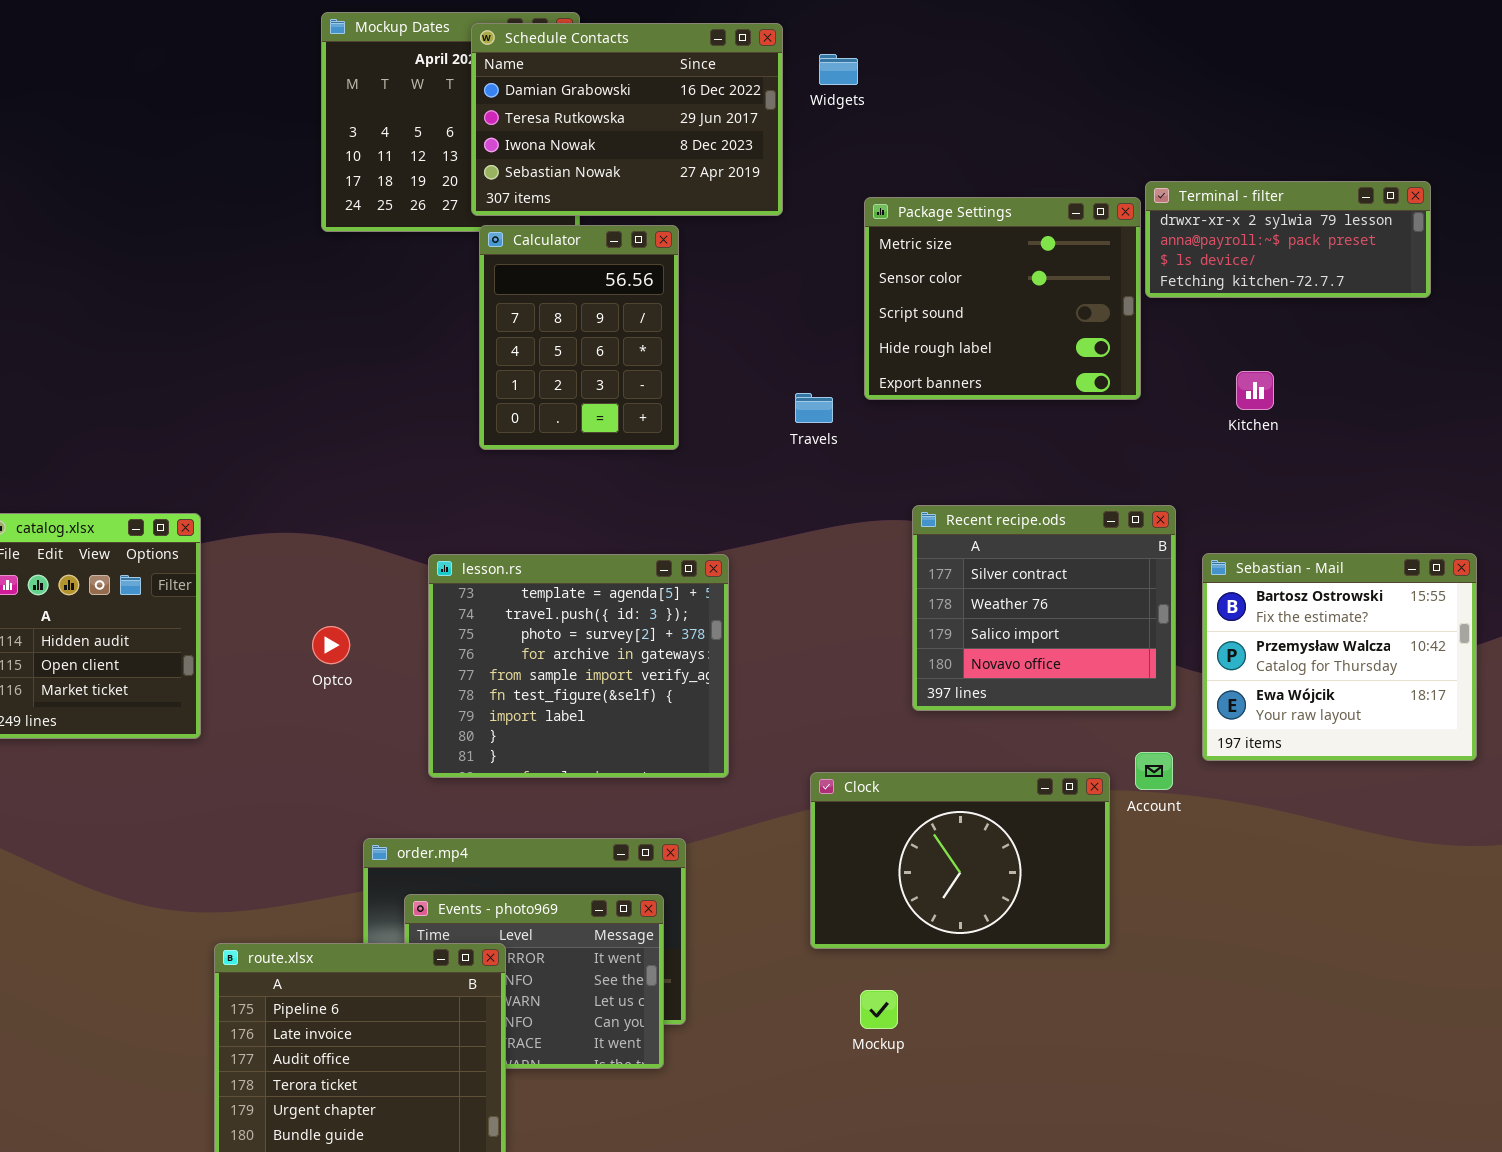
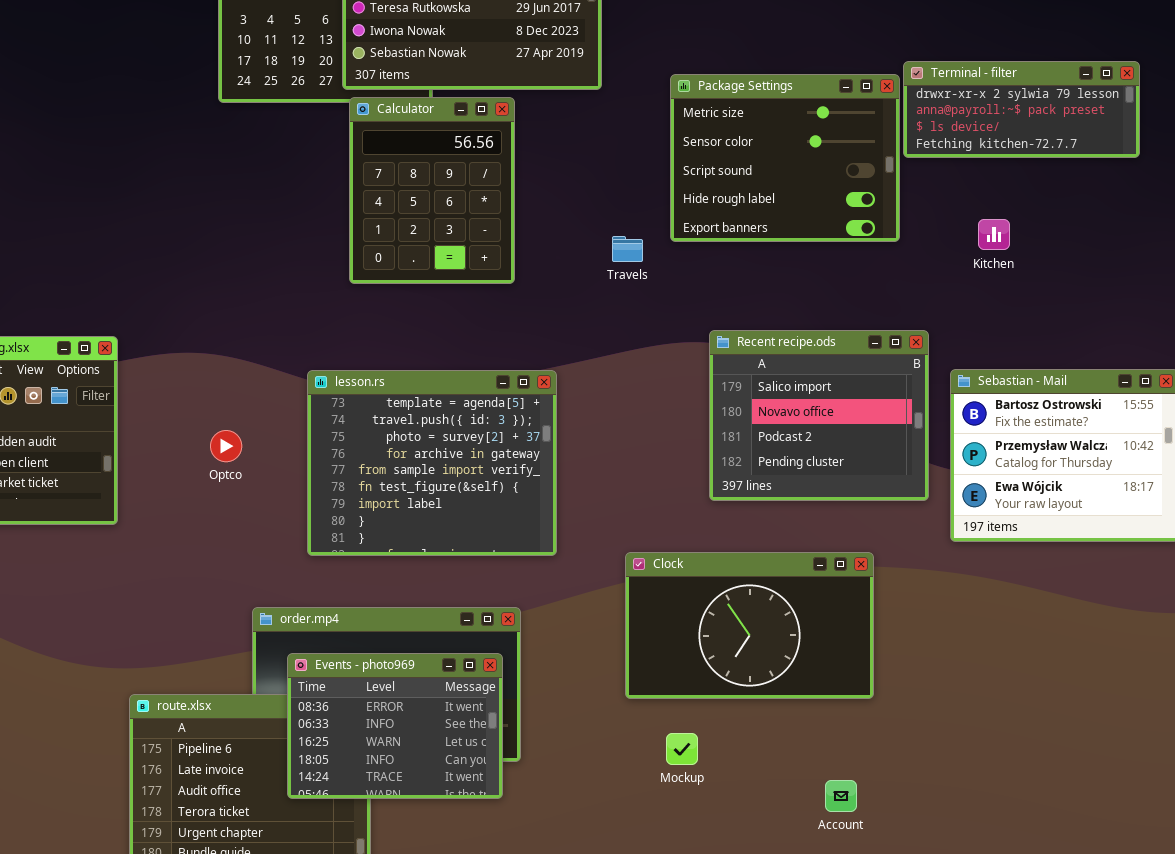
Recent recipe.ods: [912,505,1176,711] -> [709,330,929,501], scrolled down 2 rows
Account: [1135,752,1173,790] -> [825,780,857,812], moved
Events - photo969: [404,894,664,1069] -> [287,653,503,799], raised

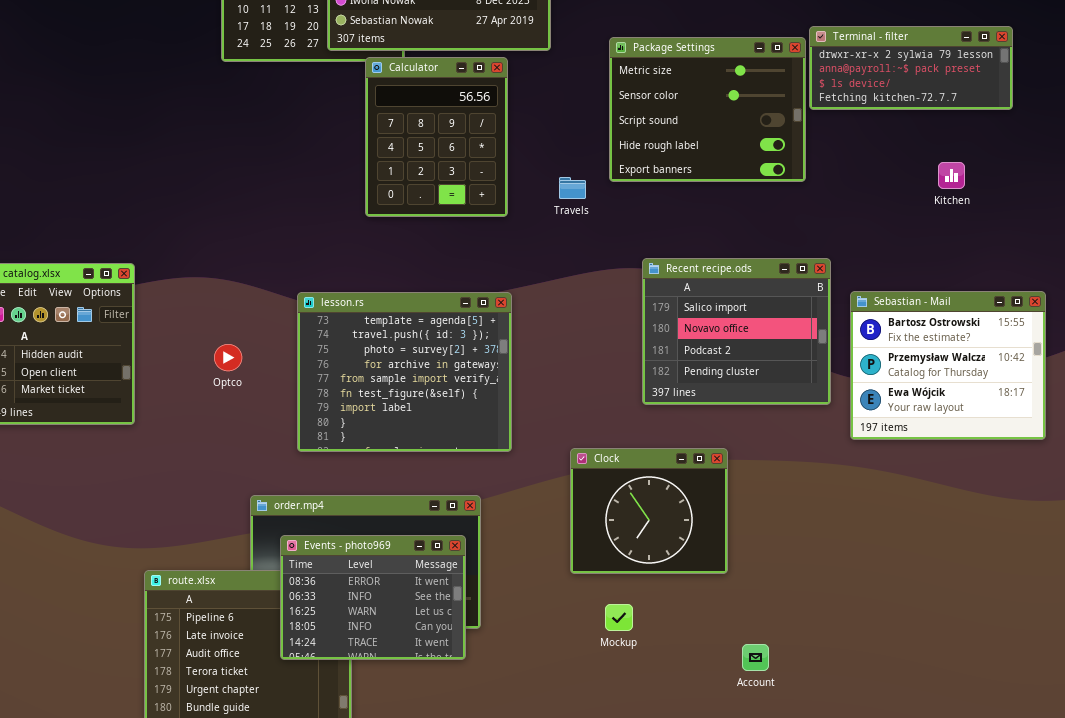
Calculator: [349,97,515,284] -> [365,57,508,217], moved
Kitchen: [978,219,1010,250] -> [938,162,965,189], moved
Clock: [625,552,874,699] -> [570,448,728,574], resized

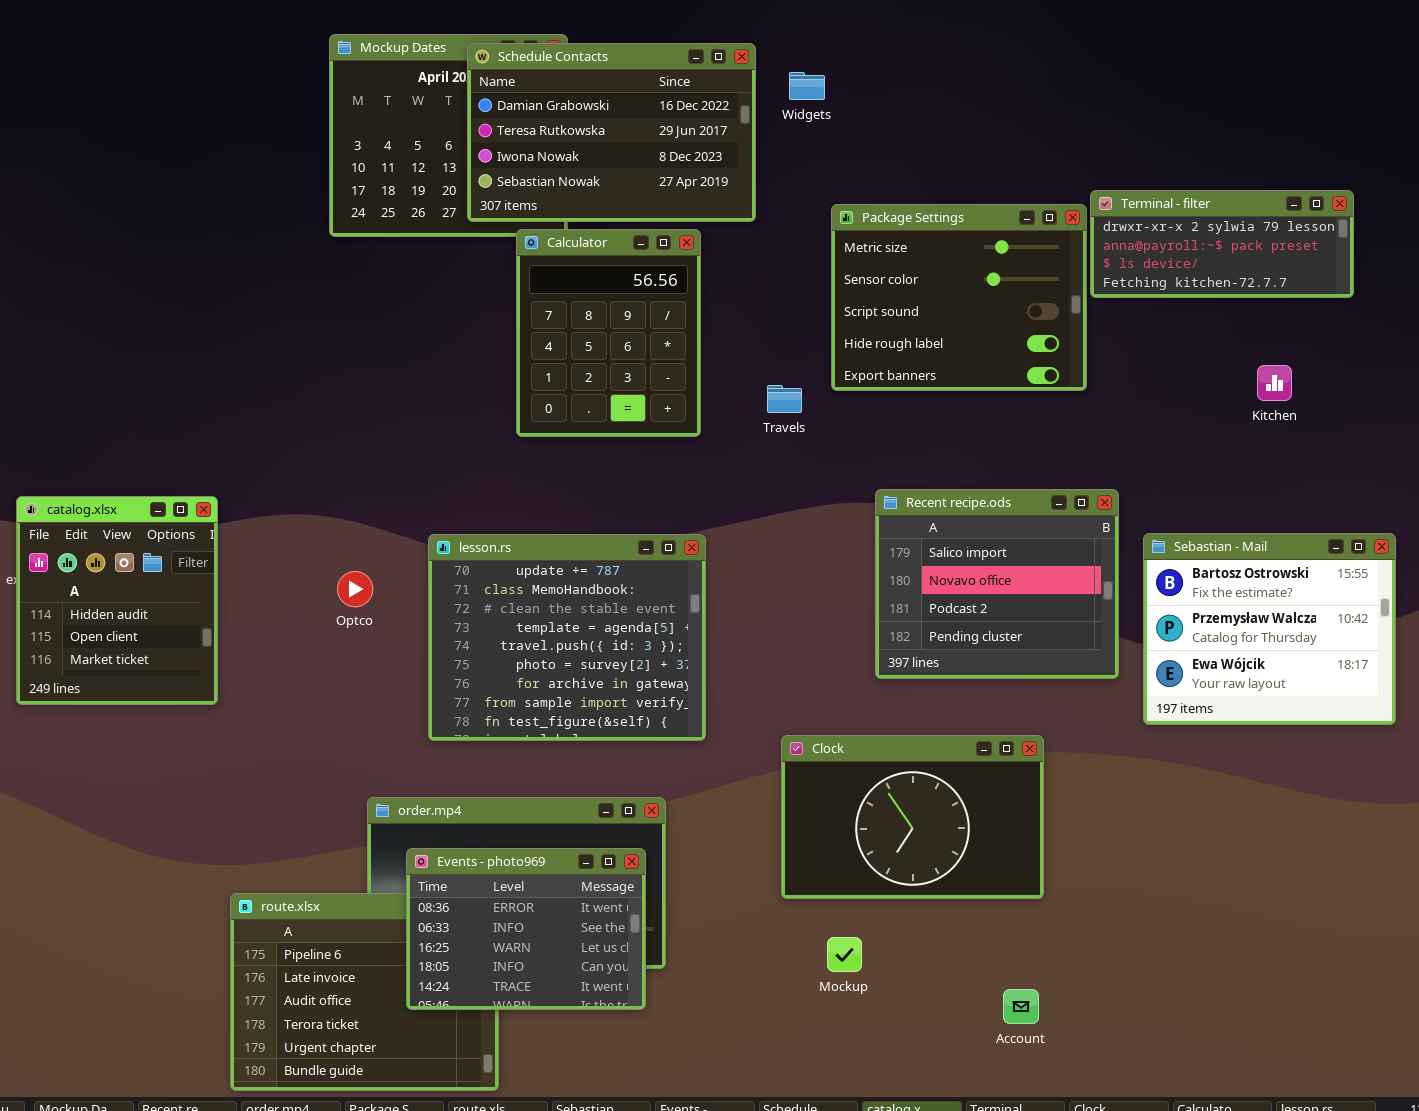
lesson.rs: [297,292,512,452] -> [428,534,706,741], scrolled up 3 rows
Optco: [214,344,242,371] -> [337,571,373,607], moved
Clock: [570,448,728,574] -> [781,735,1044,899], resized

